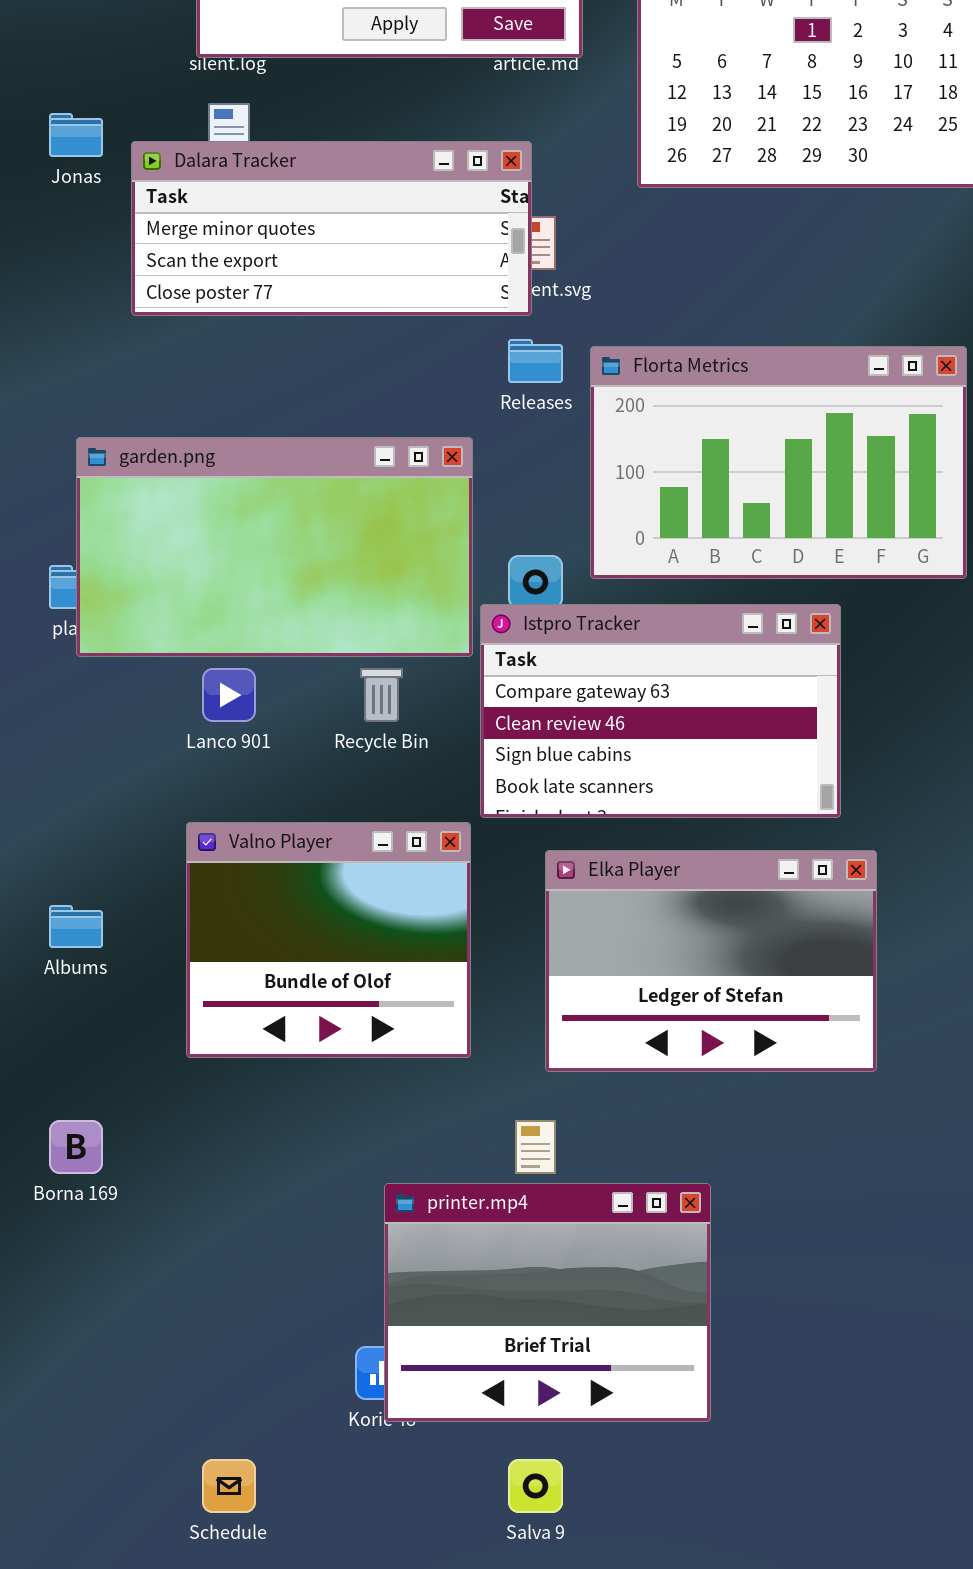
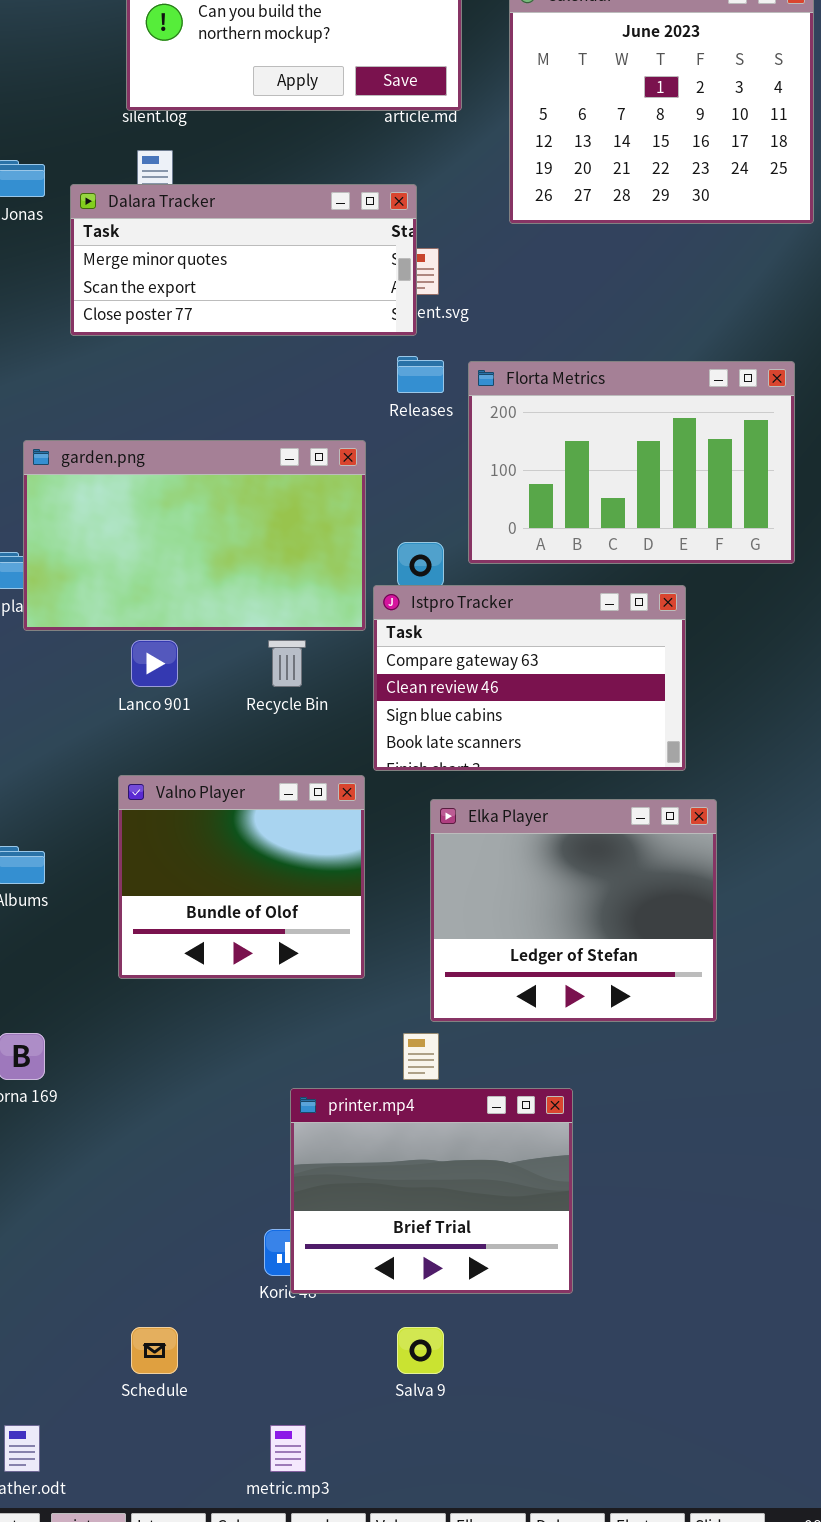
Elka Player: [545,850,877,1072] -> [430,799,717,1022], resized

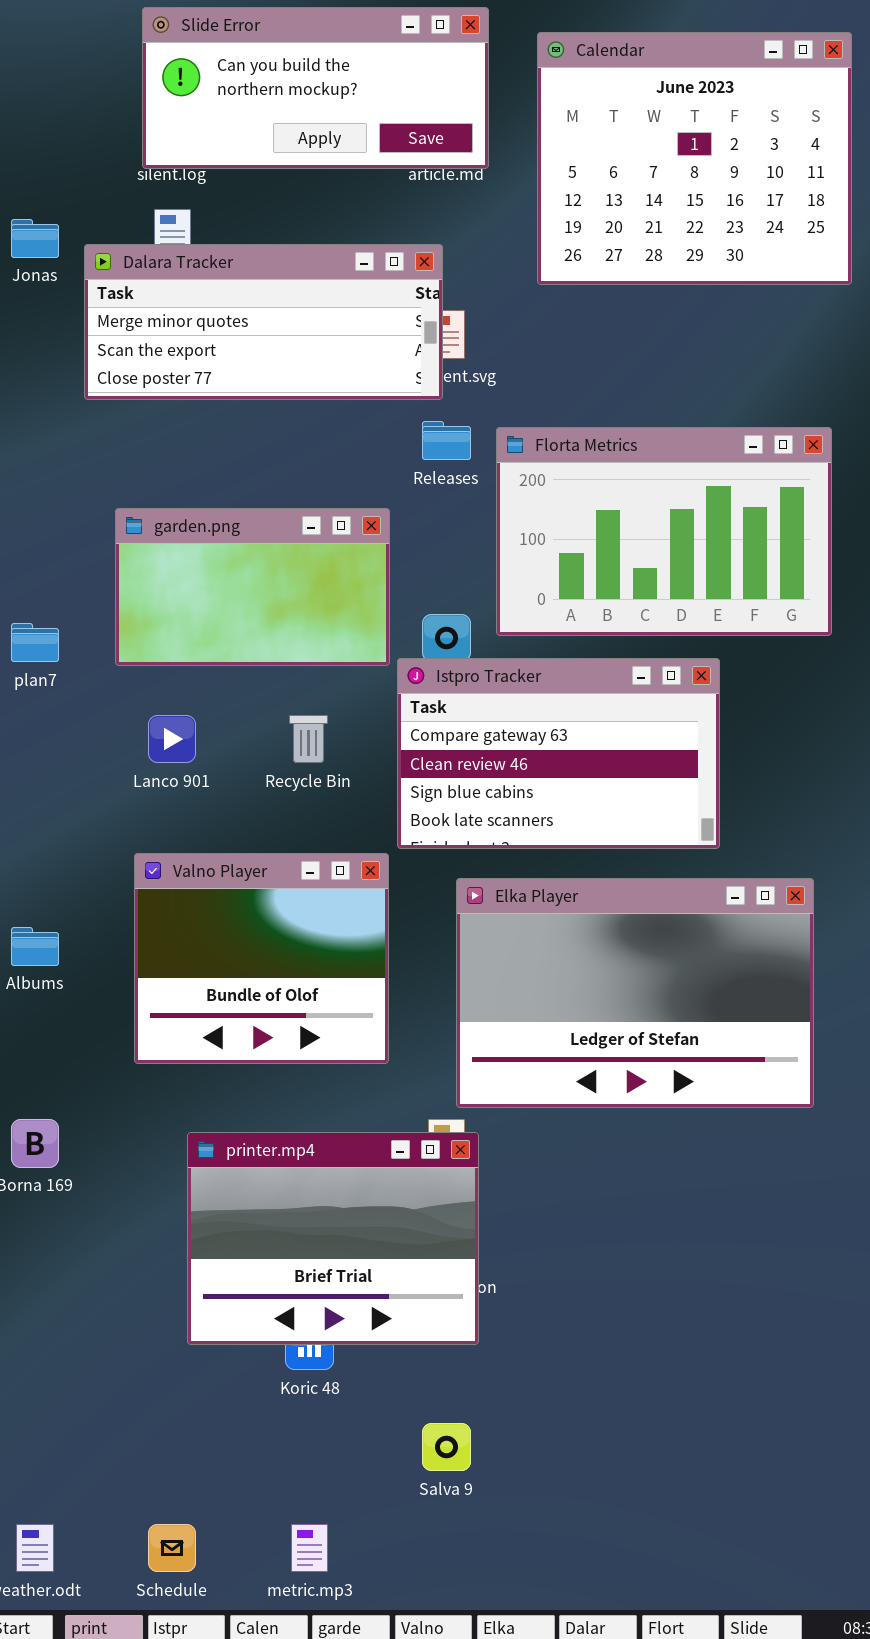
garden.png: [23,440,366,631] -> [115,508,390,666], resized
Elka Player: [430,799,717,1022] -> [456,878,814,1108], resized
printer.mp4: [290,1088,573,1294] -> [187,1132,479,1345], moved
Schedule: [131,1327,178,1374] -> [148,1524,196,1572], moved

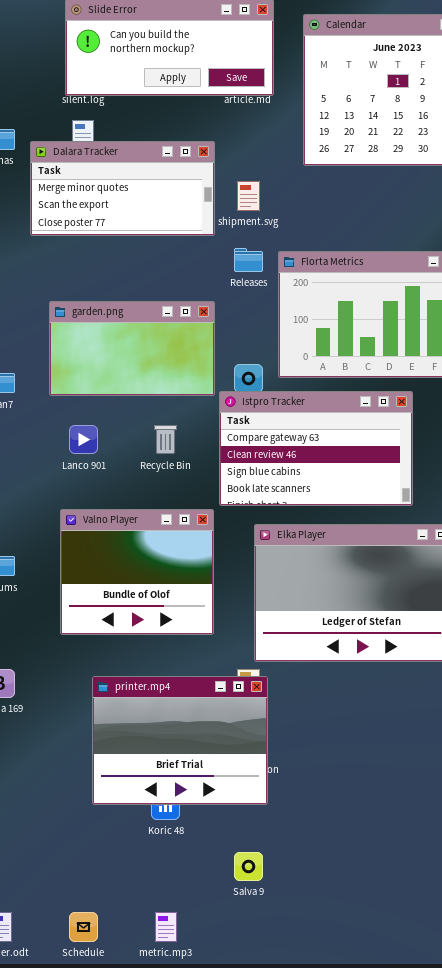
Dalara Tracker: [84,244,443,400] -> [30,141,215,236], resized

